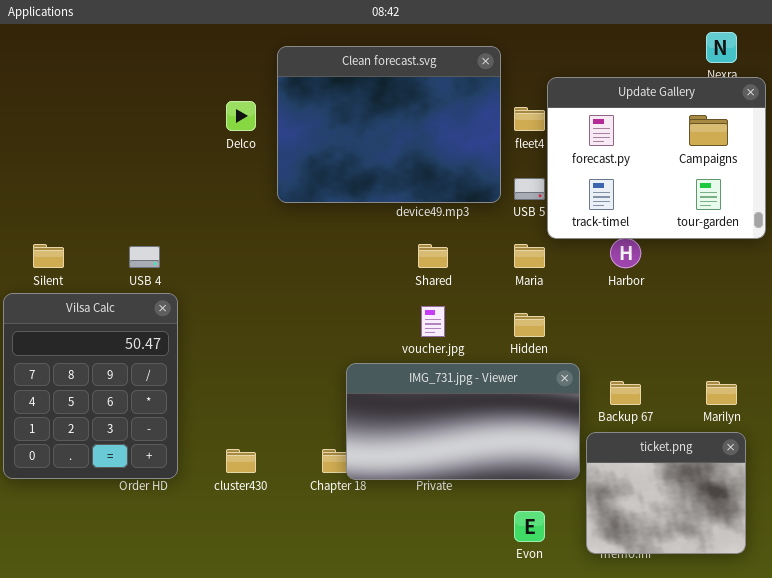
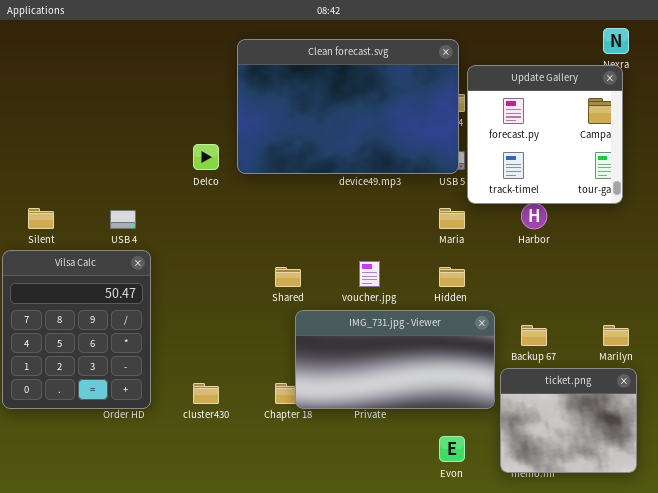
Clean forecast.svg: [277,46,501,203] -> [237,39,459,174], resized
Update Gallery: [547,77,766,239] -> [467,65,623,204], resized
Delco: [226,101,256,131] -> [193,144,219,170], moved
Shared: [418,244,448,268] -> [275,267,301,287], moved

